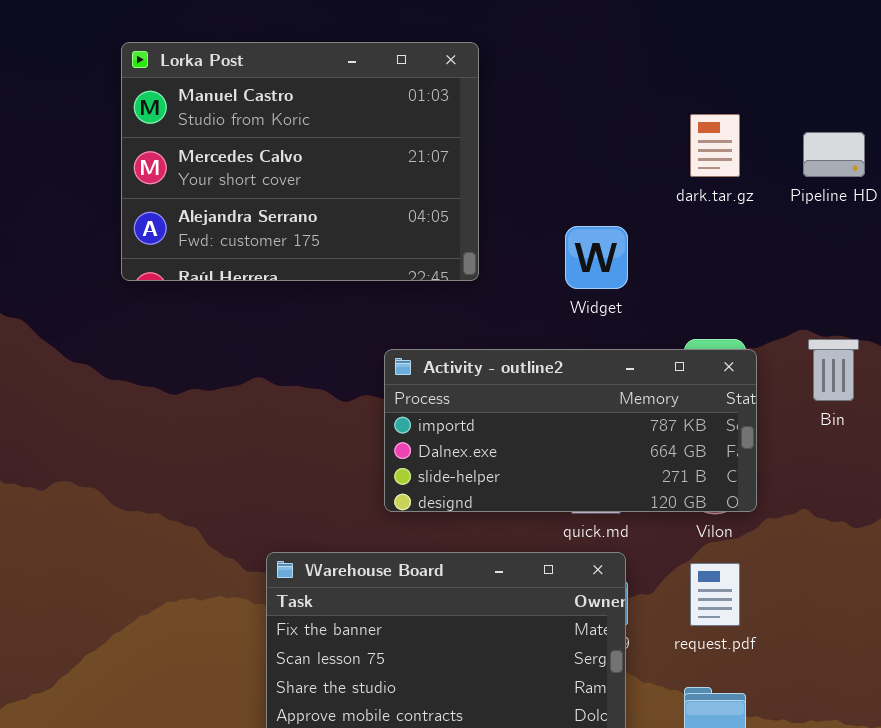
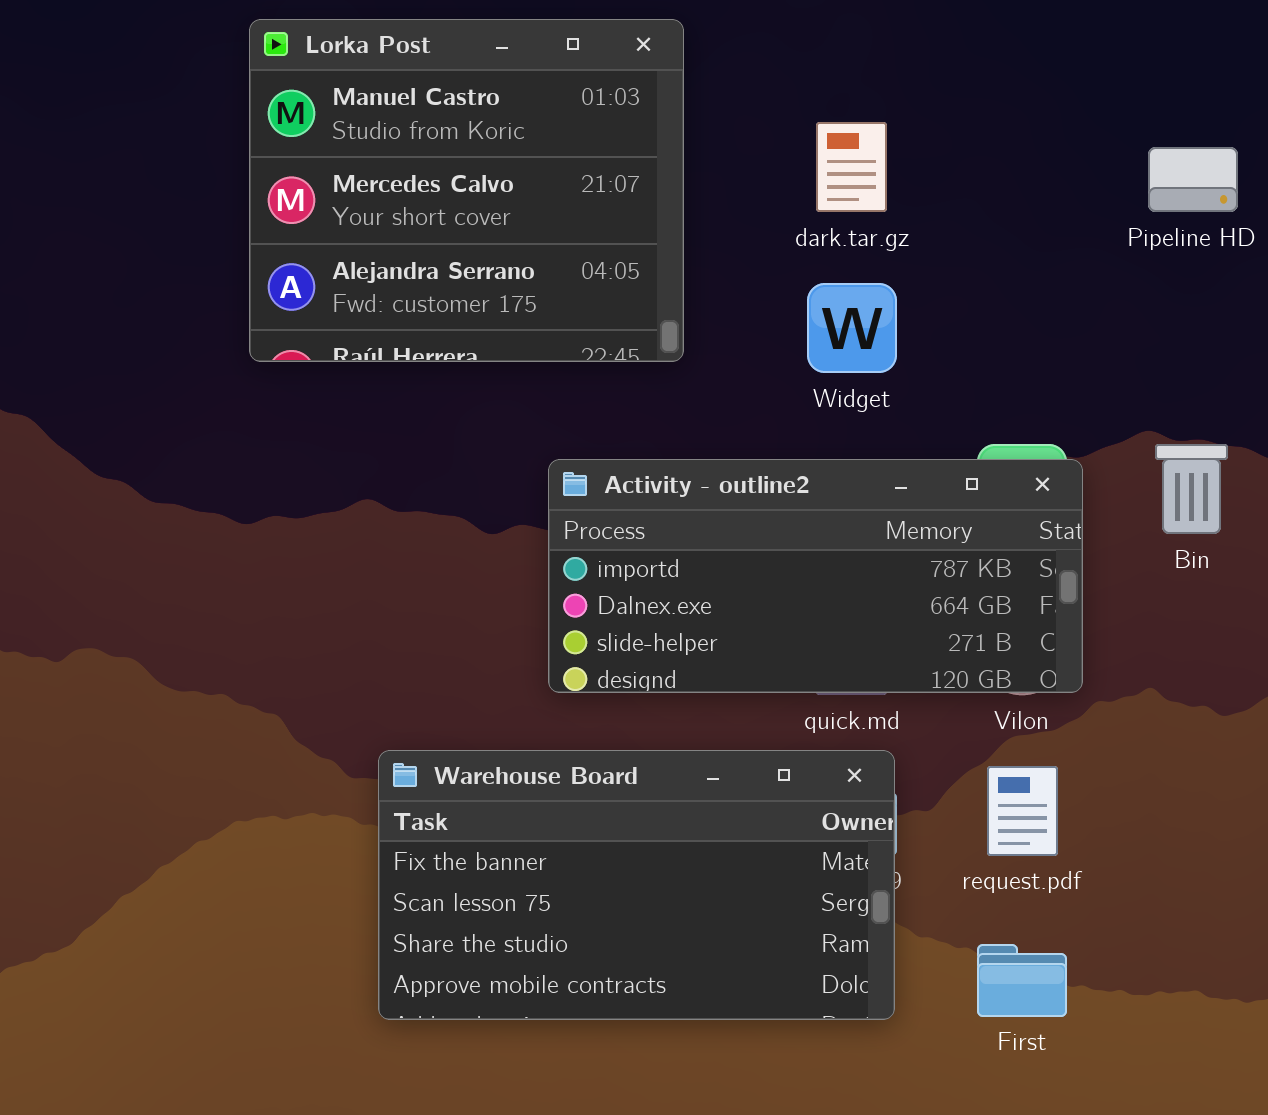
Lorka Post: [121,42,479,281] -> [249,19,684,362], resized
dark.tar.gz: [690,114,740,177] -> [816,122,887,212], moved

